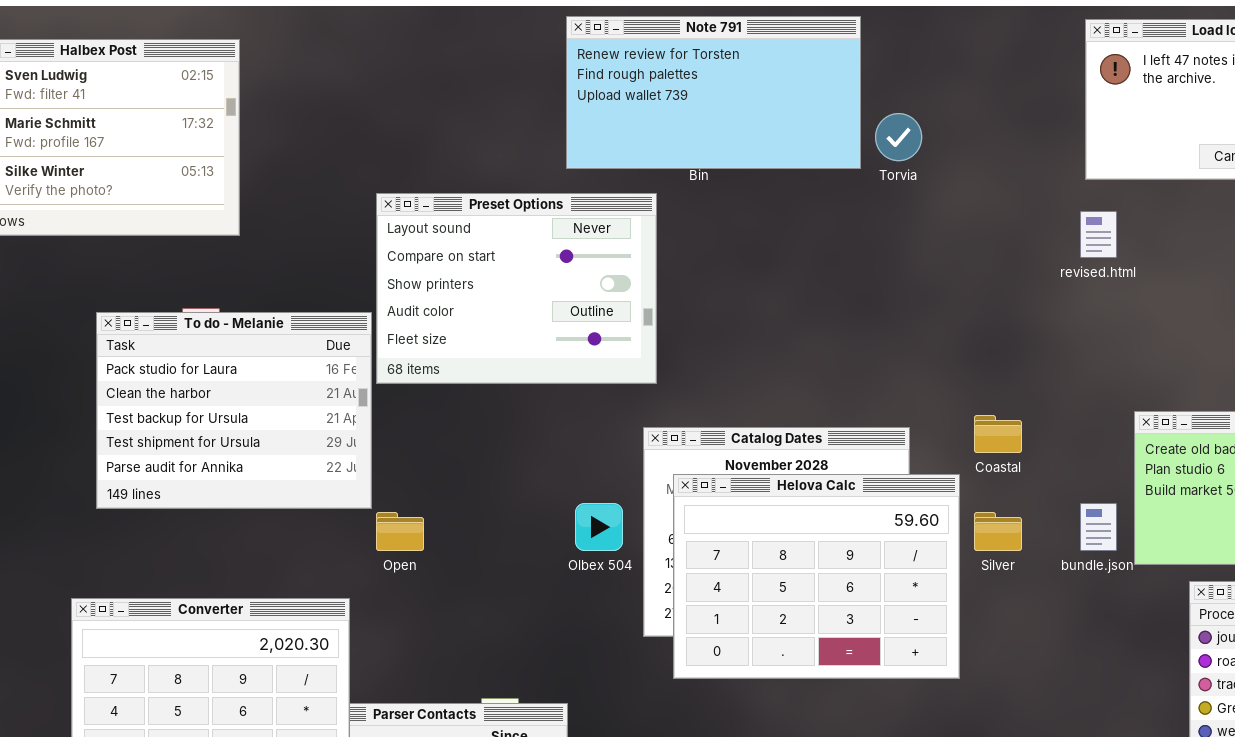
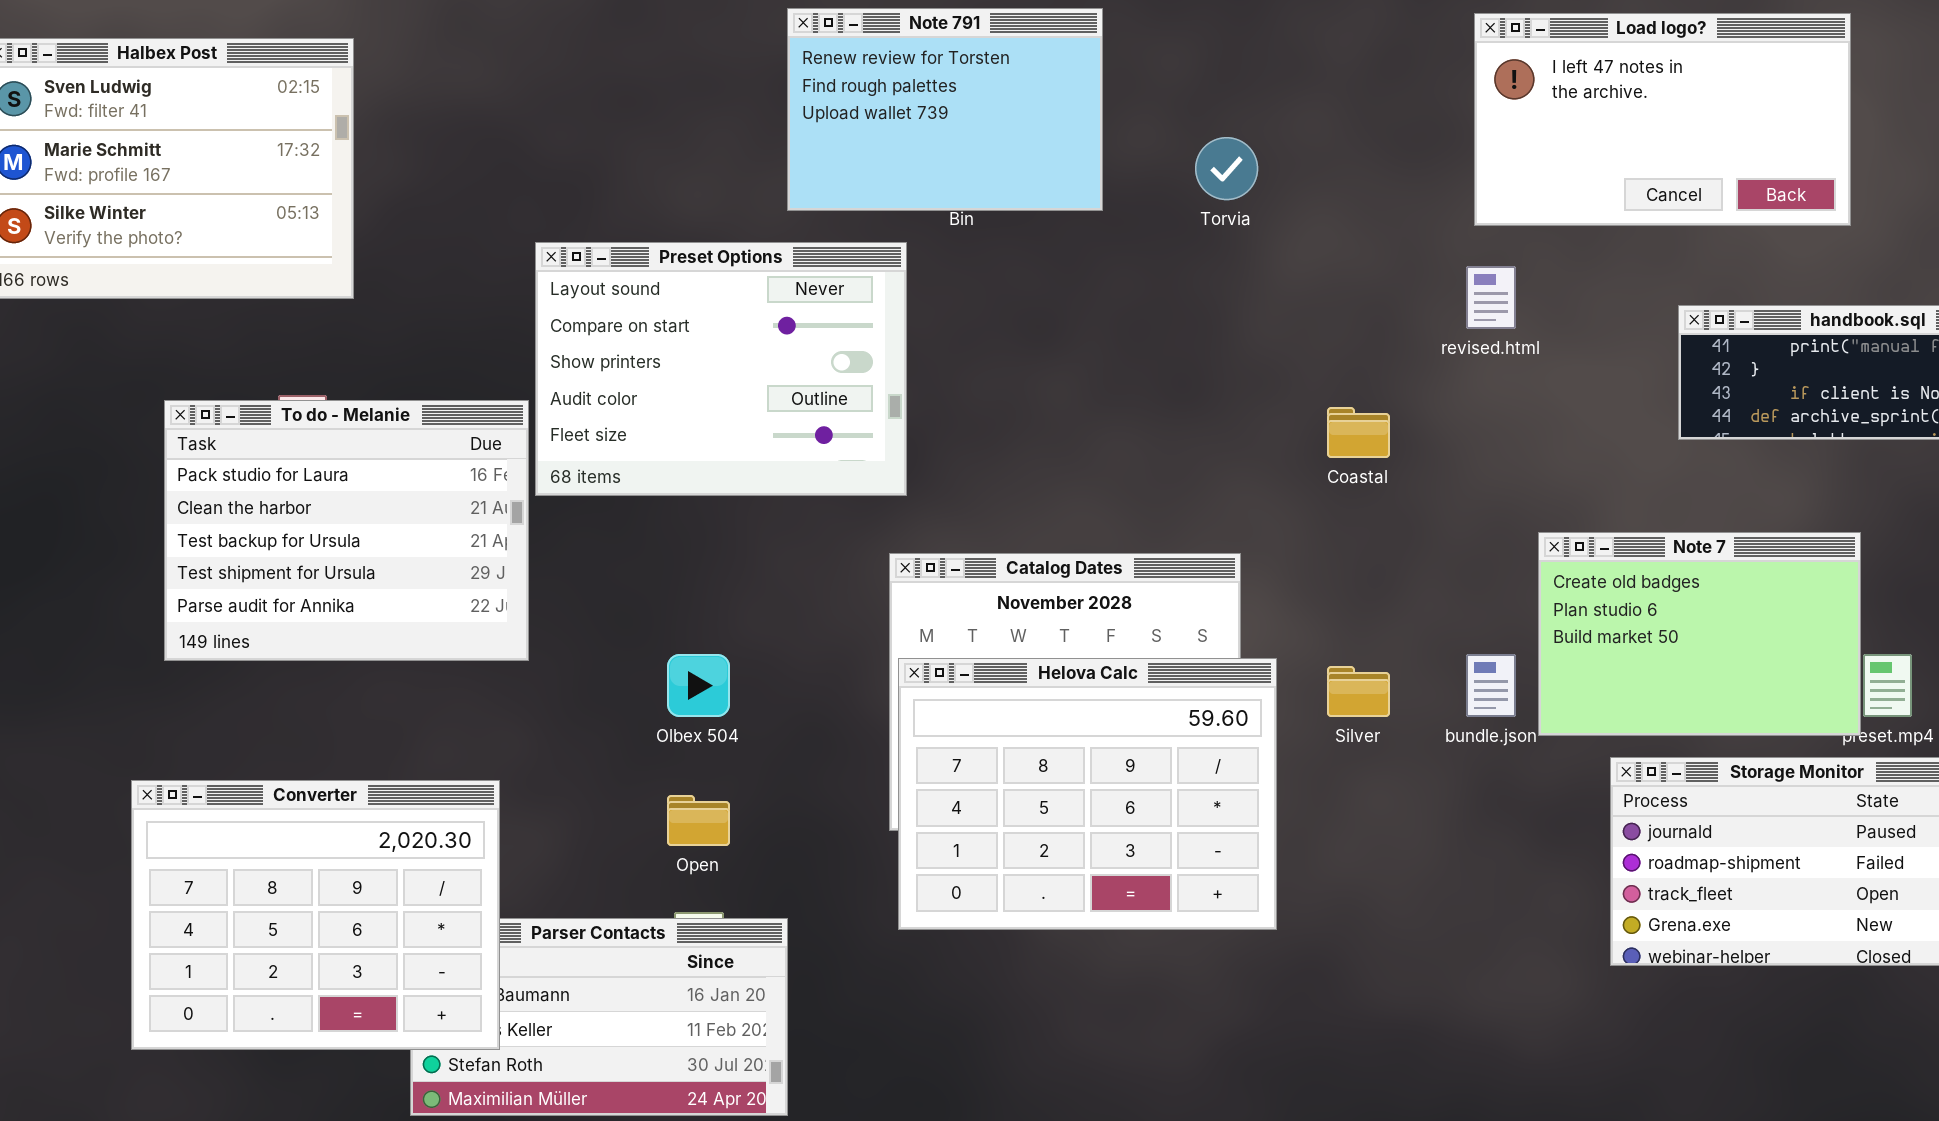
Note 791: [566,16,861,169] -> [787,8,1103,211], resized
Coastal: [974,415,1022,453] -> [1327,407,1390,458], moved
Helova Calc: [673,474,960,679] -> [898,658,1277,930], moved
Olbex 504: [575,503,623,551] -> [667,654,730,717], moved
Open: [376,512,424,551] -> [667,795,730,846], moved

